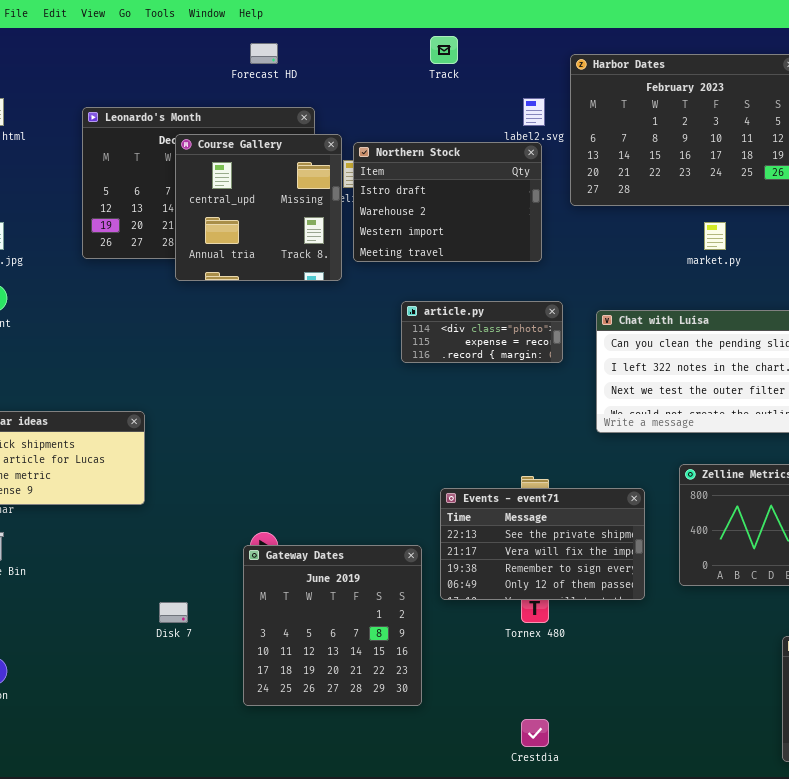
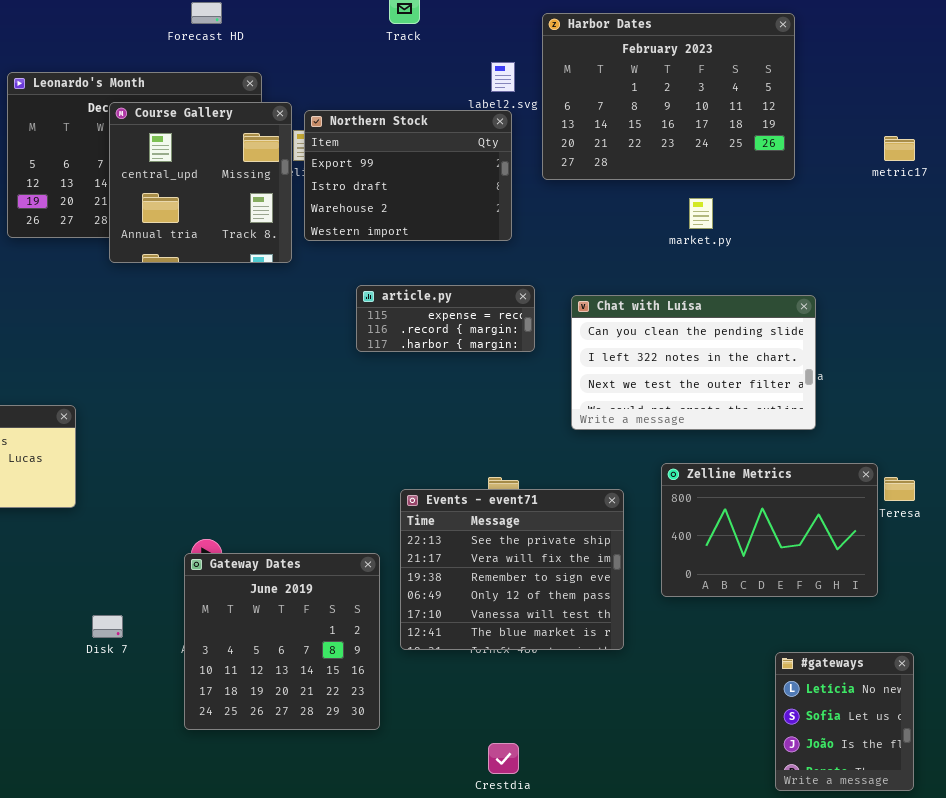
Northern Stock: [353,142,542,262] -> [304,110,512,241], scrolled up 1 row
article.py: [401,301,563,363] -> [356,285,535,352], scrolled down 1 row
Events - event71: [440,488,645,600] -> [400,489,624,650], resized

